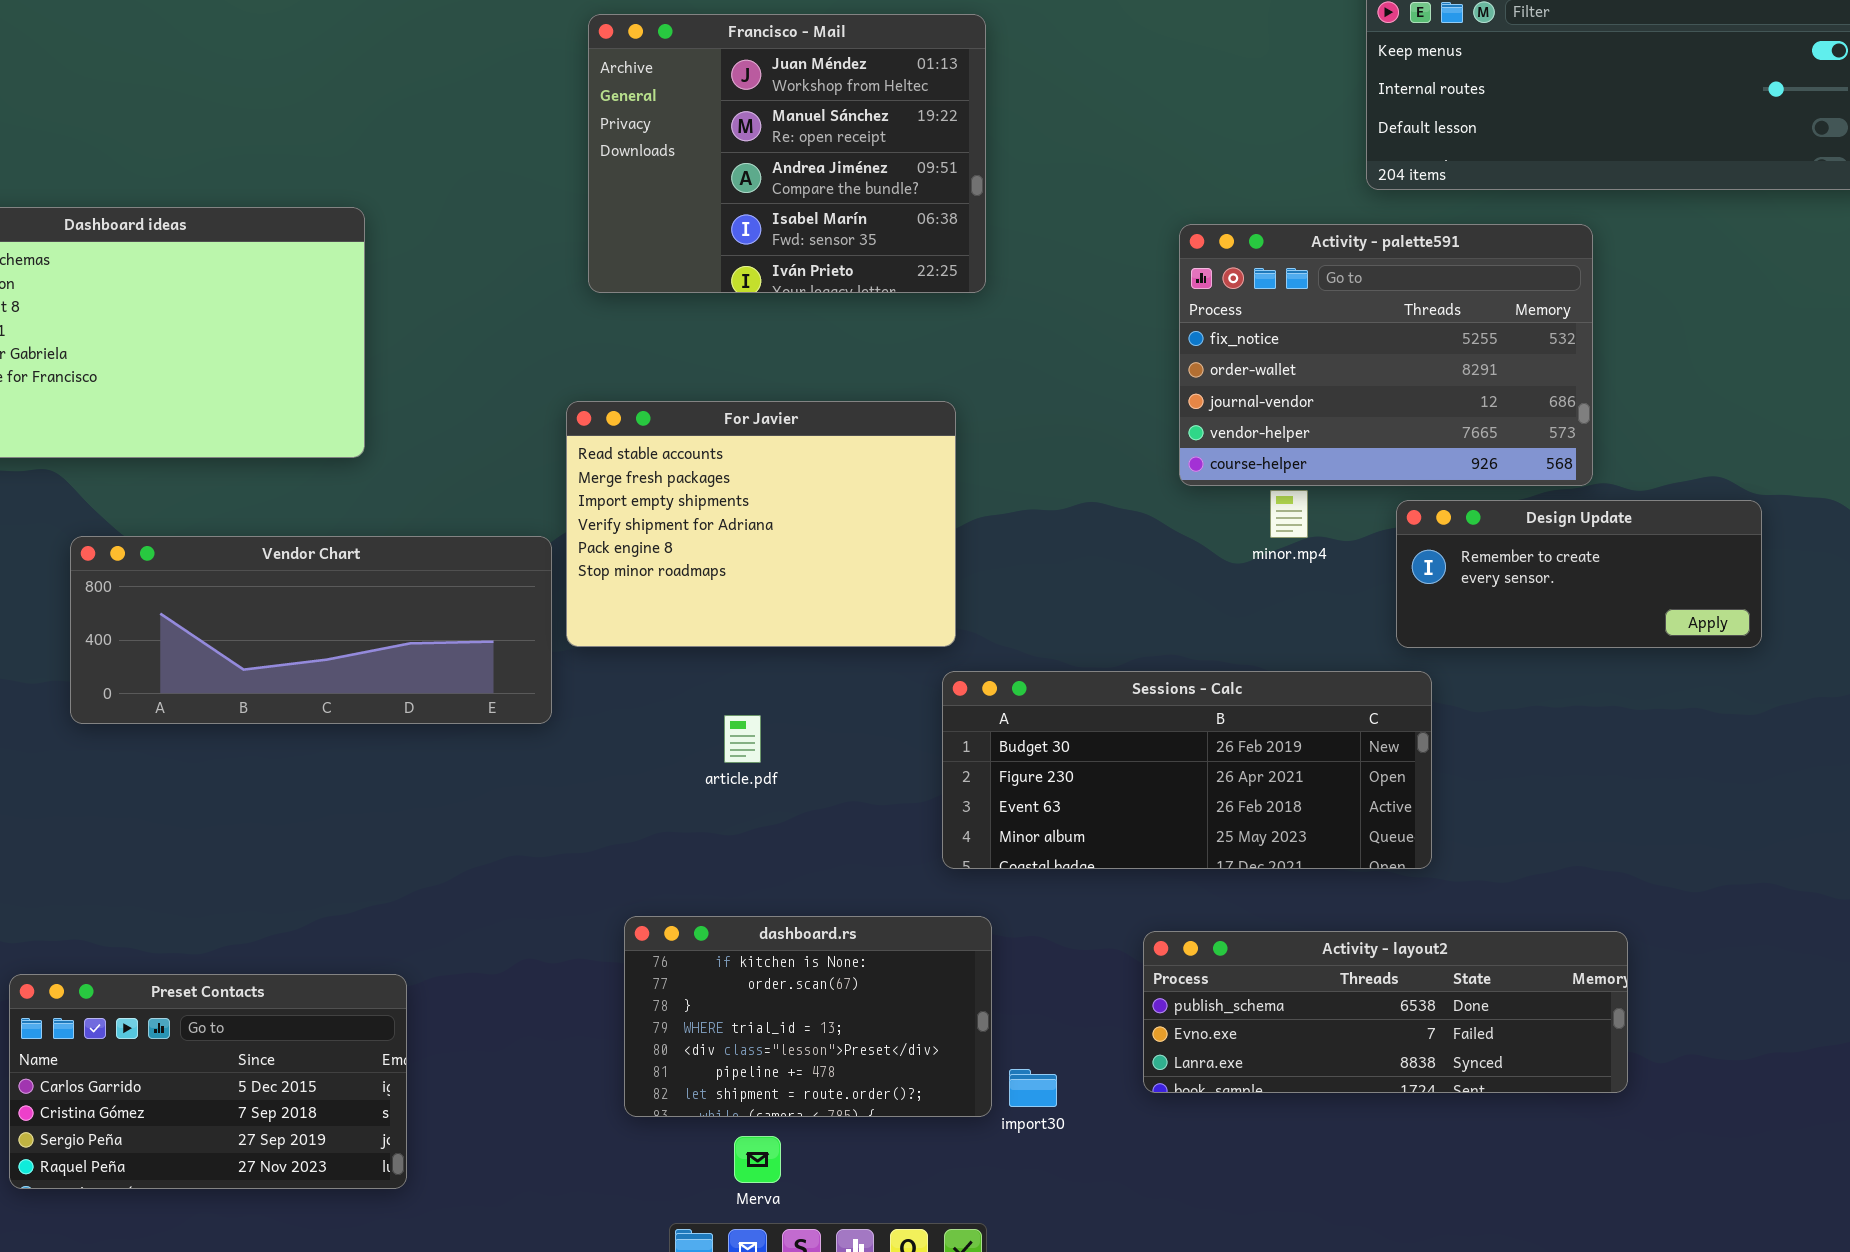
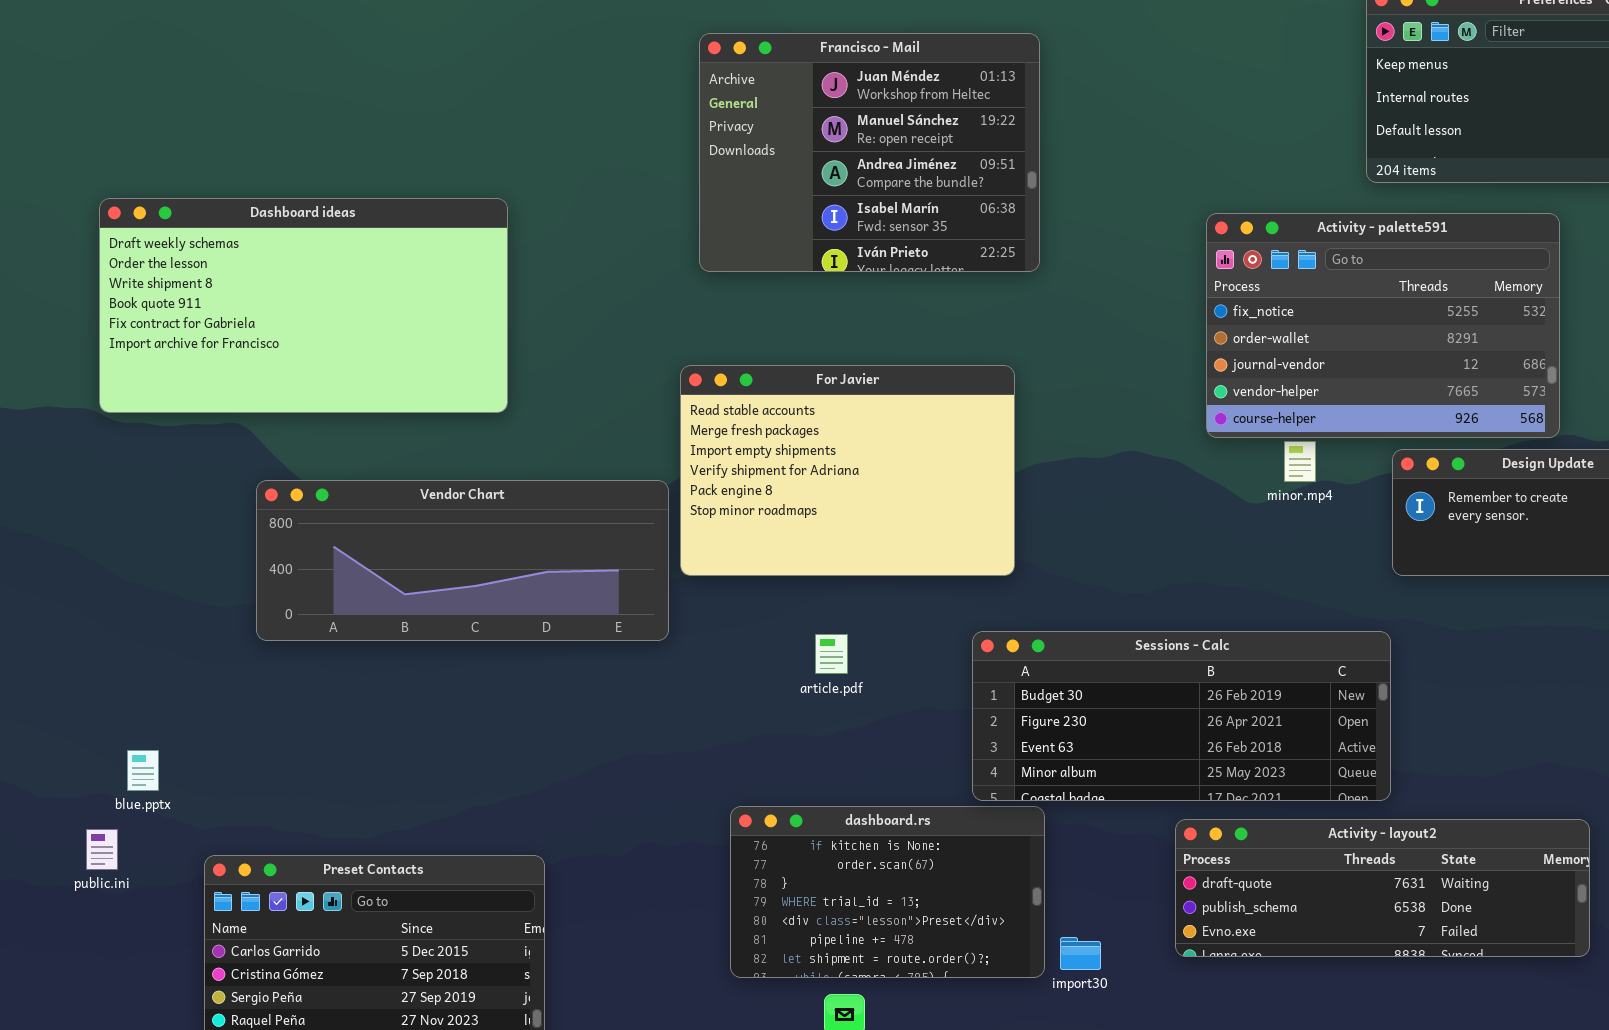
Sessions - Calc: [942,671,1432,869] -> [972,631,1391,801], moved
Activity - layout2: [1143,931,1628,1093] -> [1175,819,1590,957], scrolled up 1 row

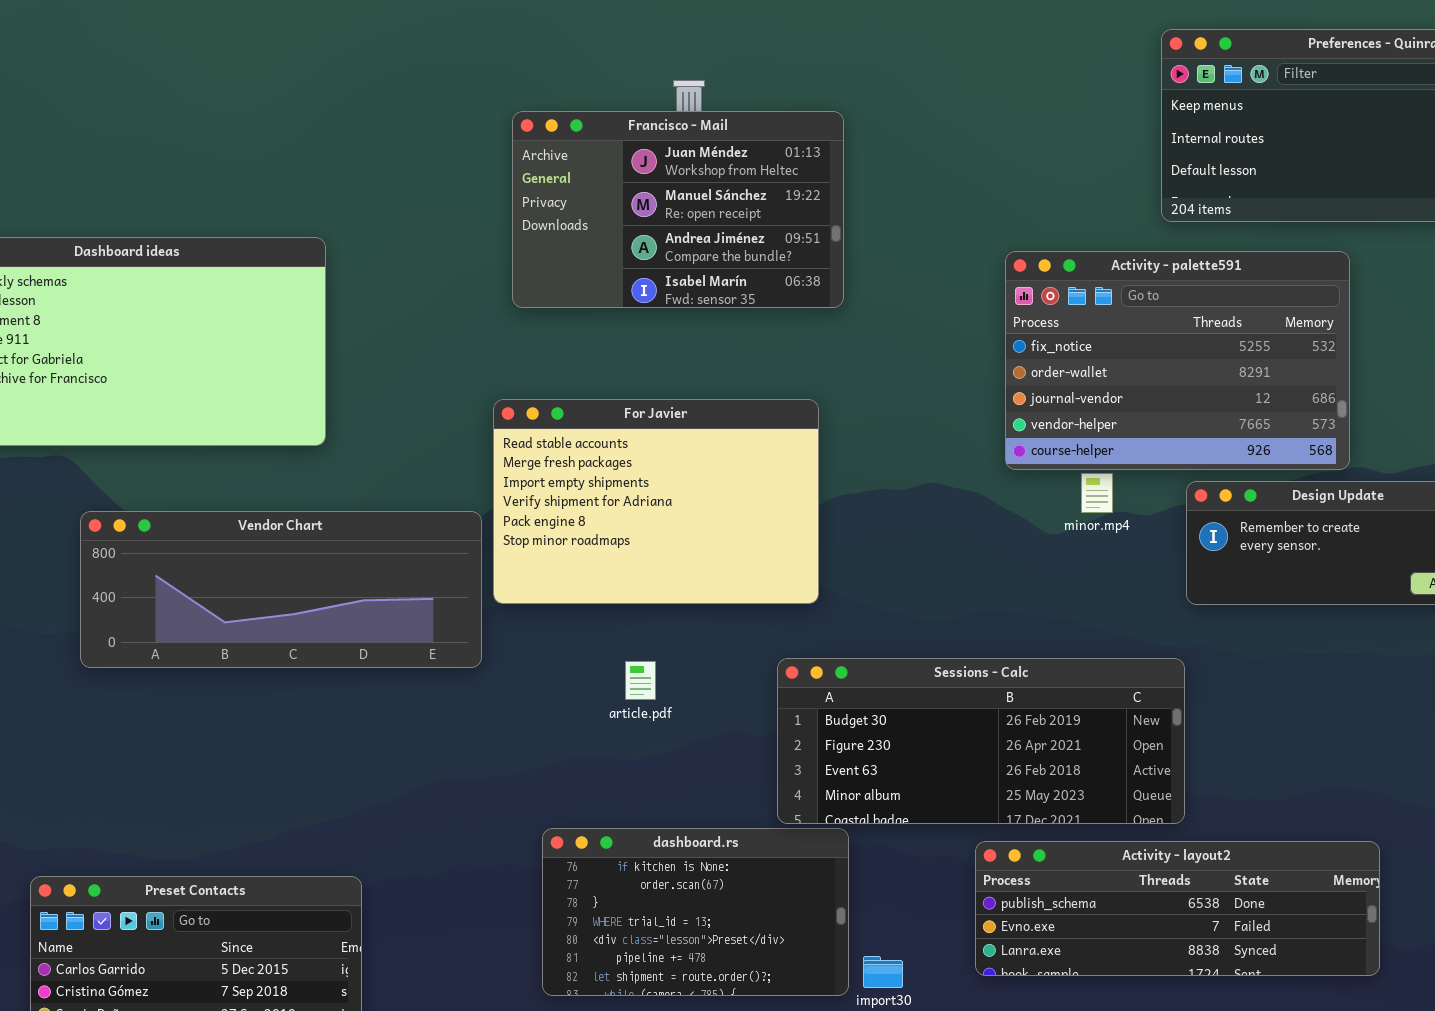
Francisco - Mail: [699,33,1040,272] -> [512,111,844,308], resized
Activity - layout2: [1175,819,1590,957] -> [975,841,1380,976], scrolled down 1 row

